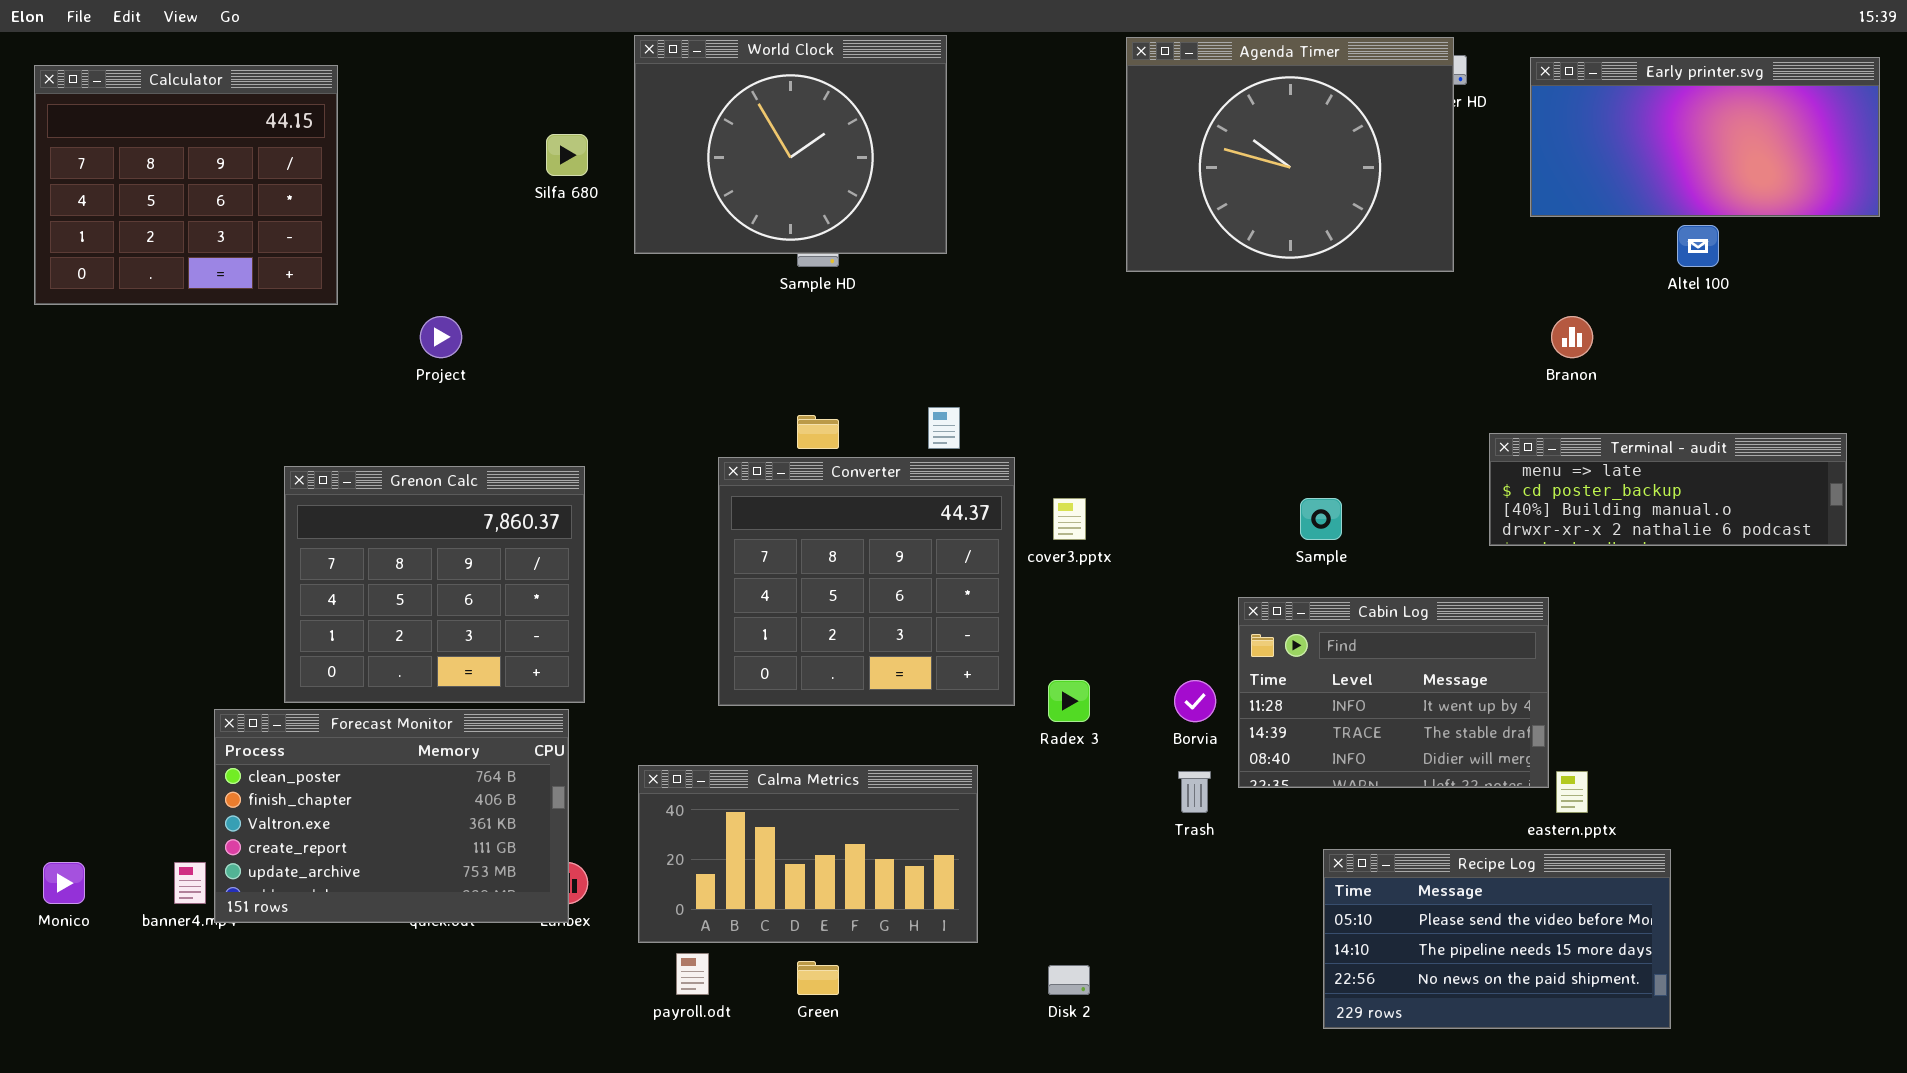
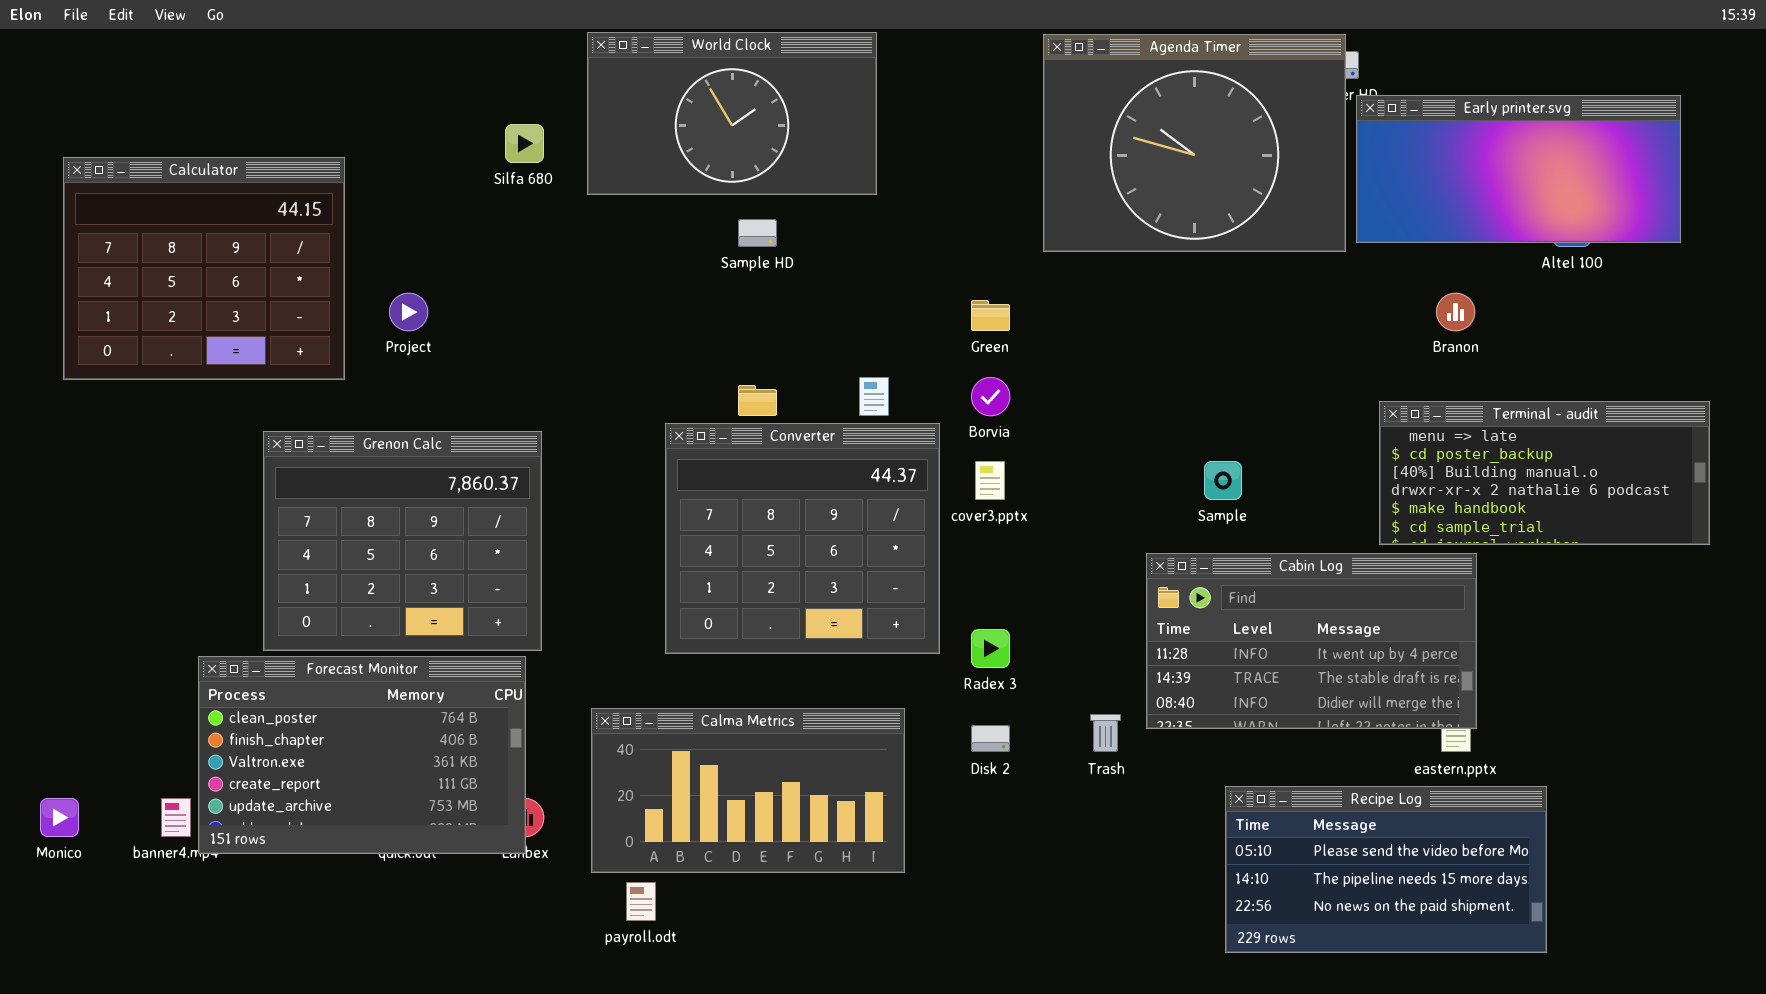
World Clock: [634,35,947,254] -> [587,32,877,195], resized
Early printer.svg: [1530,57,1880,217] -> [1356,95,1681,243], moved
Calculator: [34,65,338,305] -> [63,157,345,380], moved
Terminal - audit: [1489,433,1847,546] -> [1379,401,1710,545], resized
Cabin Log: [1238,597,1549,788] -> [1146,553,1477,729], resized
Borvia: [1174,680,1216,722] -> [971,377,1010,416], moved
Green: [797,961,839,995] -> [971,300,1010,331], moved
Disk 2: [1048,965,1090,995] -> [971,725,1010,752], moved

